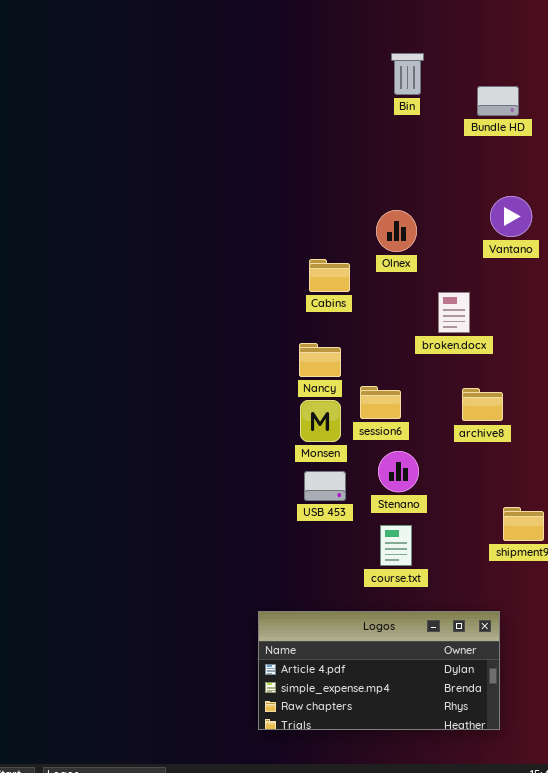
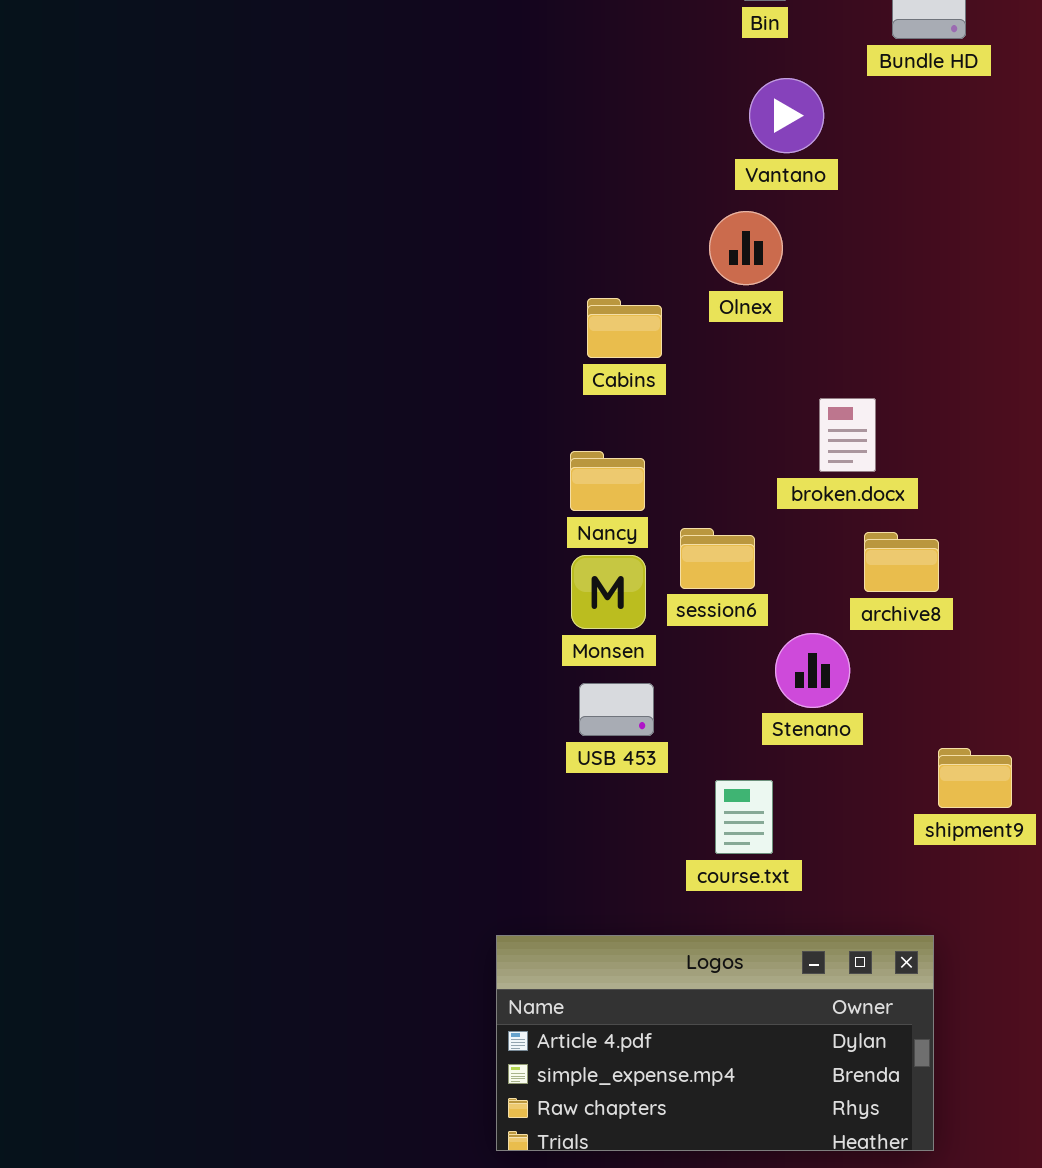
Vantano: [490,196,532,237] -> [749,78,824,153], moved
broken.docx: [438,292,470,333] -> [819,398,876,472], moved
Stenano: [378,451,419,492] -> [775,633,850,708], moved

